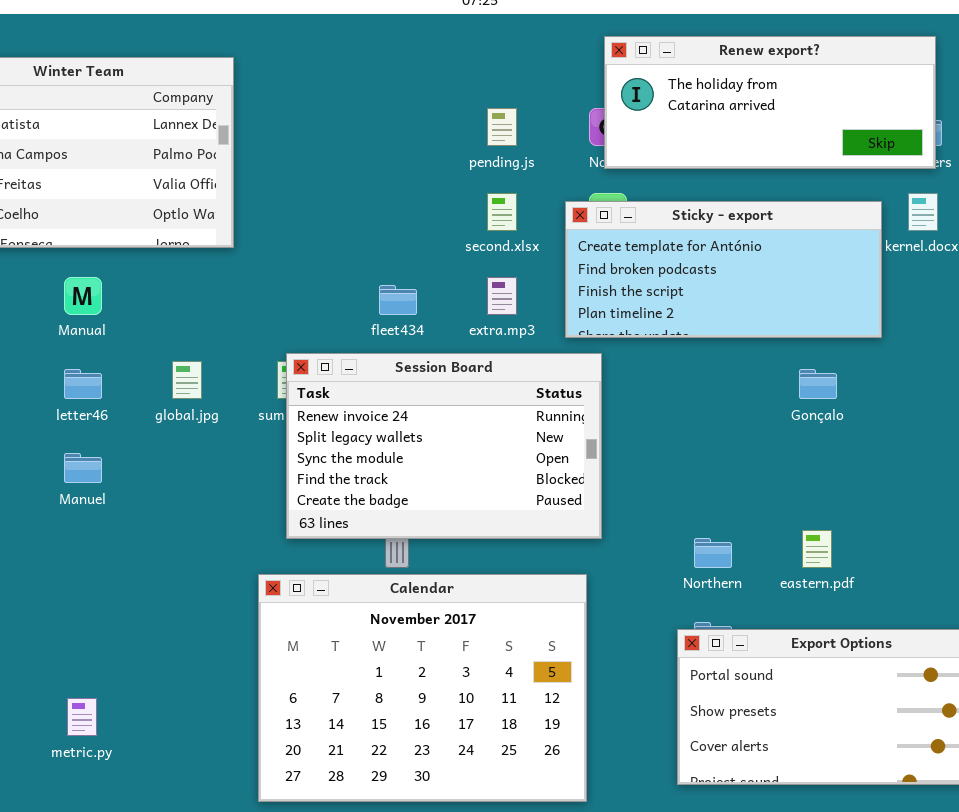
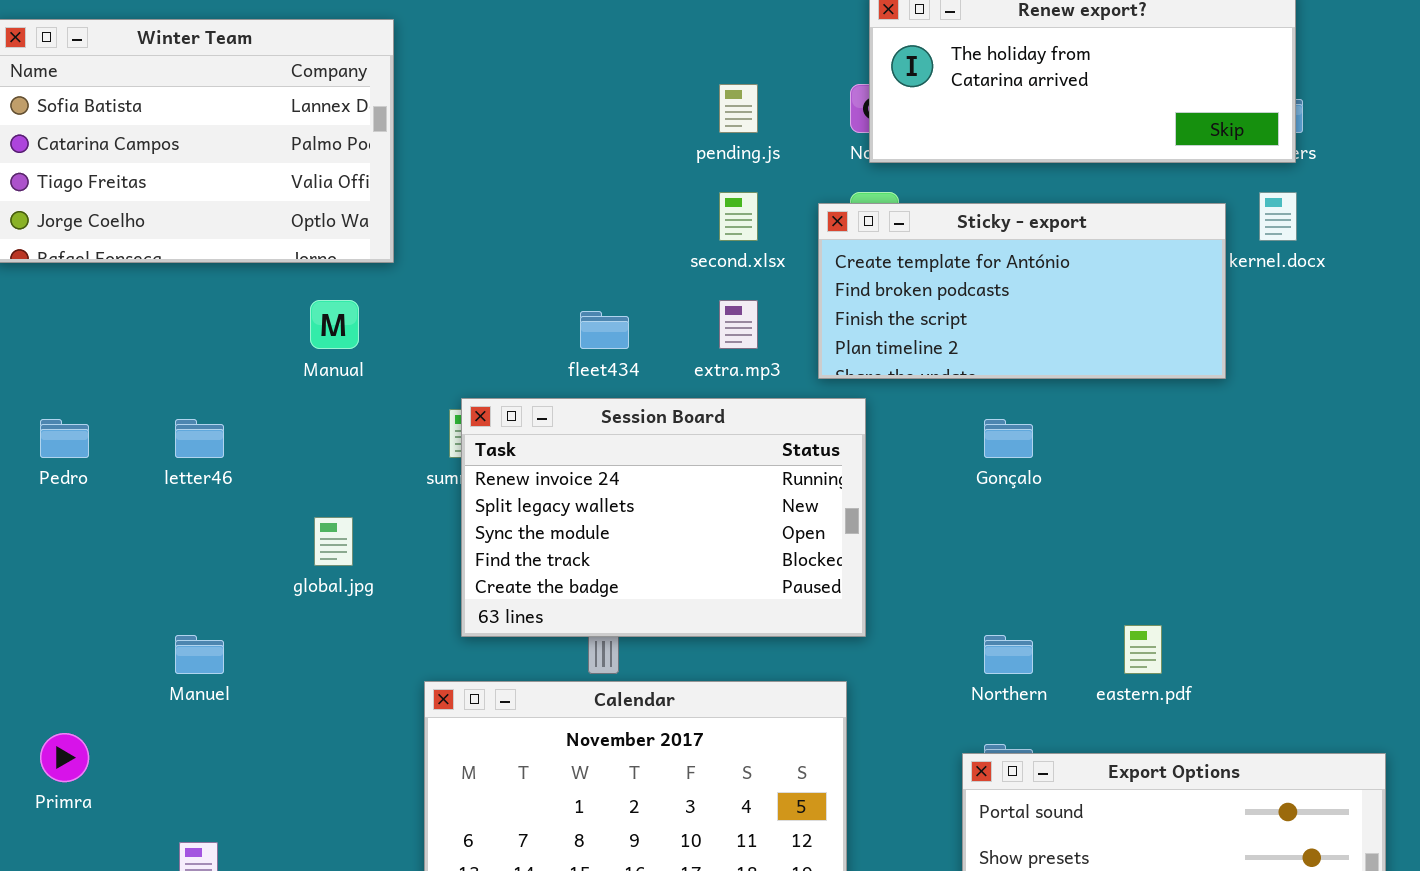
Manual: [64,277,102,315] -> [310,300,359,349], moved
global.jpg: [172,361,202,399] -> [314,517,353,566], moved
Gonçalo: [799,369,837,399] -> [984,419,1033,458], moved
Manuel: [64,453,102,483] -> [175,635,224,674], moved

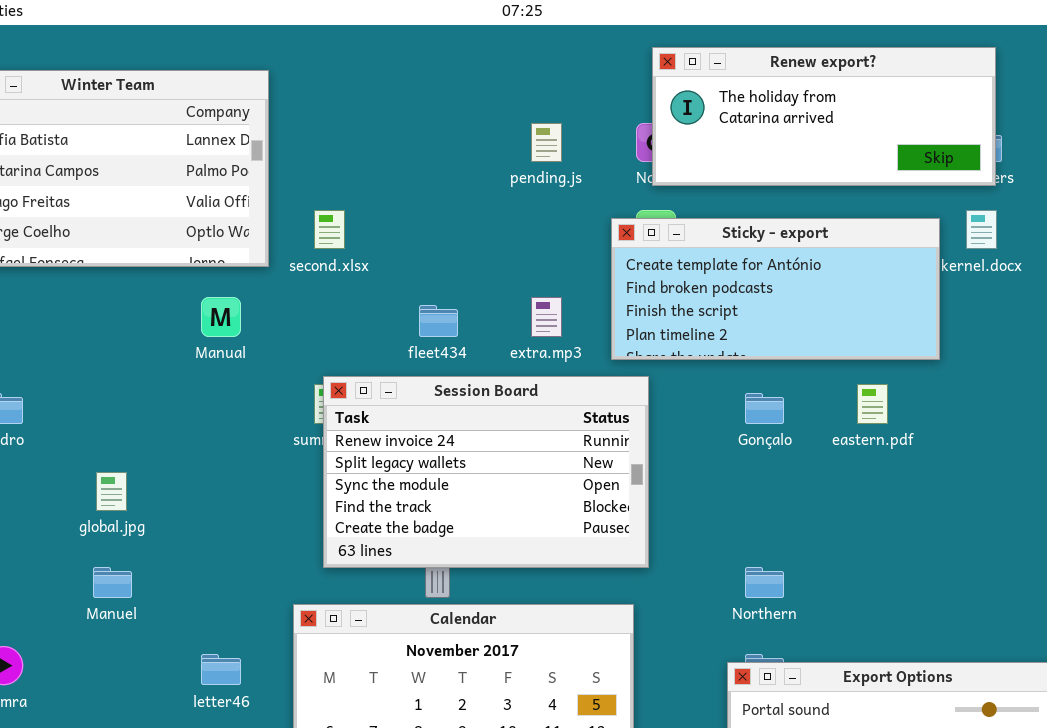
second.xlsx: [719,192,758,241] -> [314,210,345,249], moved
letter46: [175,419,224,458] -> [201,654,241,685], moved
global.jpg: [314,517,353,566] -> [96,472,127,511], moved
eastern.pdf: [1124,625,1162,674] -> [857,384,888,424], moved

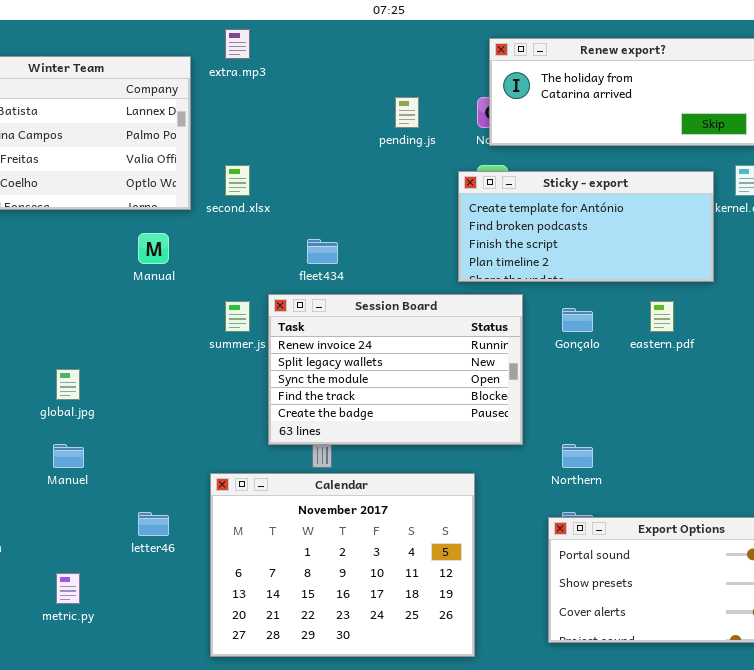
extra.mp3: [531,297,562,337] -> [225,29,250,59], moved
Session Board: [323,376,649,568] -> [268,294,523,445], moved

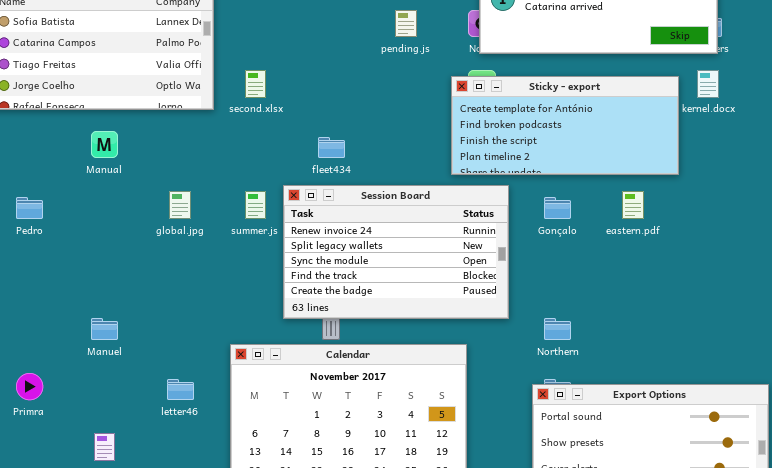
Manual: [138,233,169,264] -> [91,131,118,158], moved
global.jpg: [56,369,80,400] -> [169,191,191,219], moved

